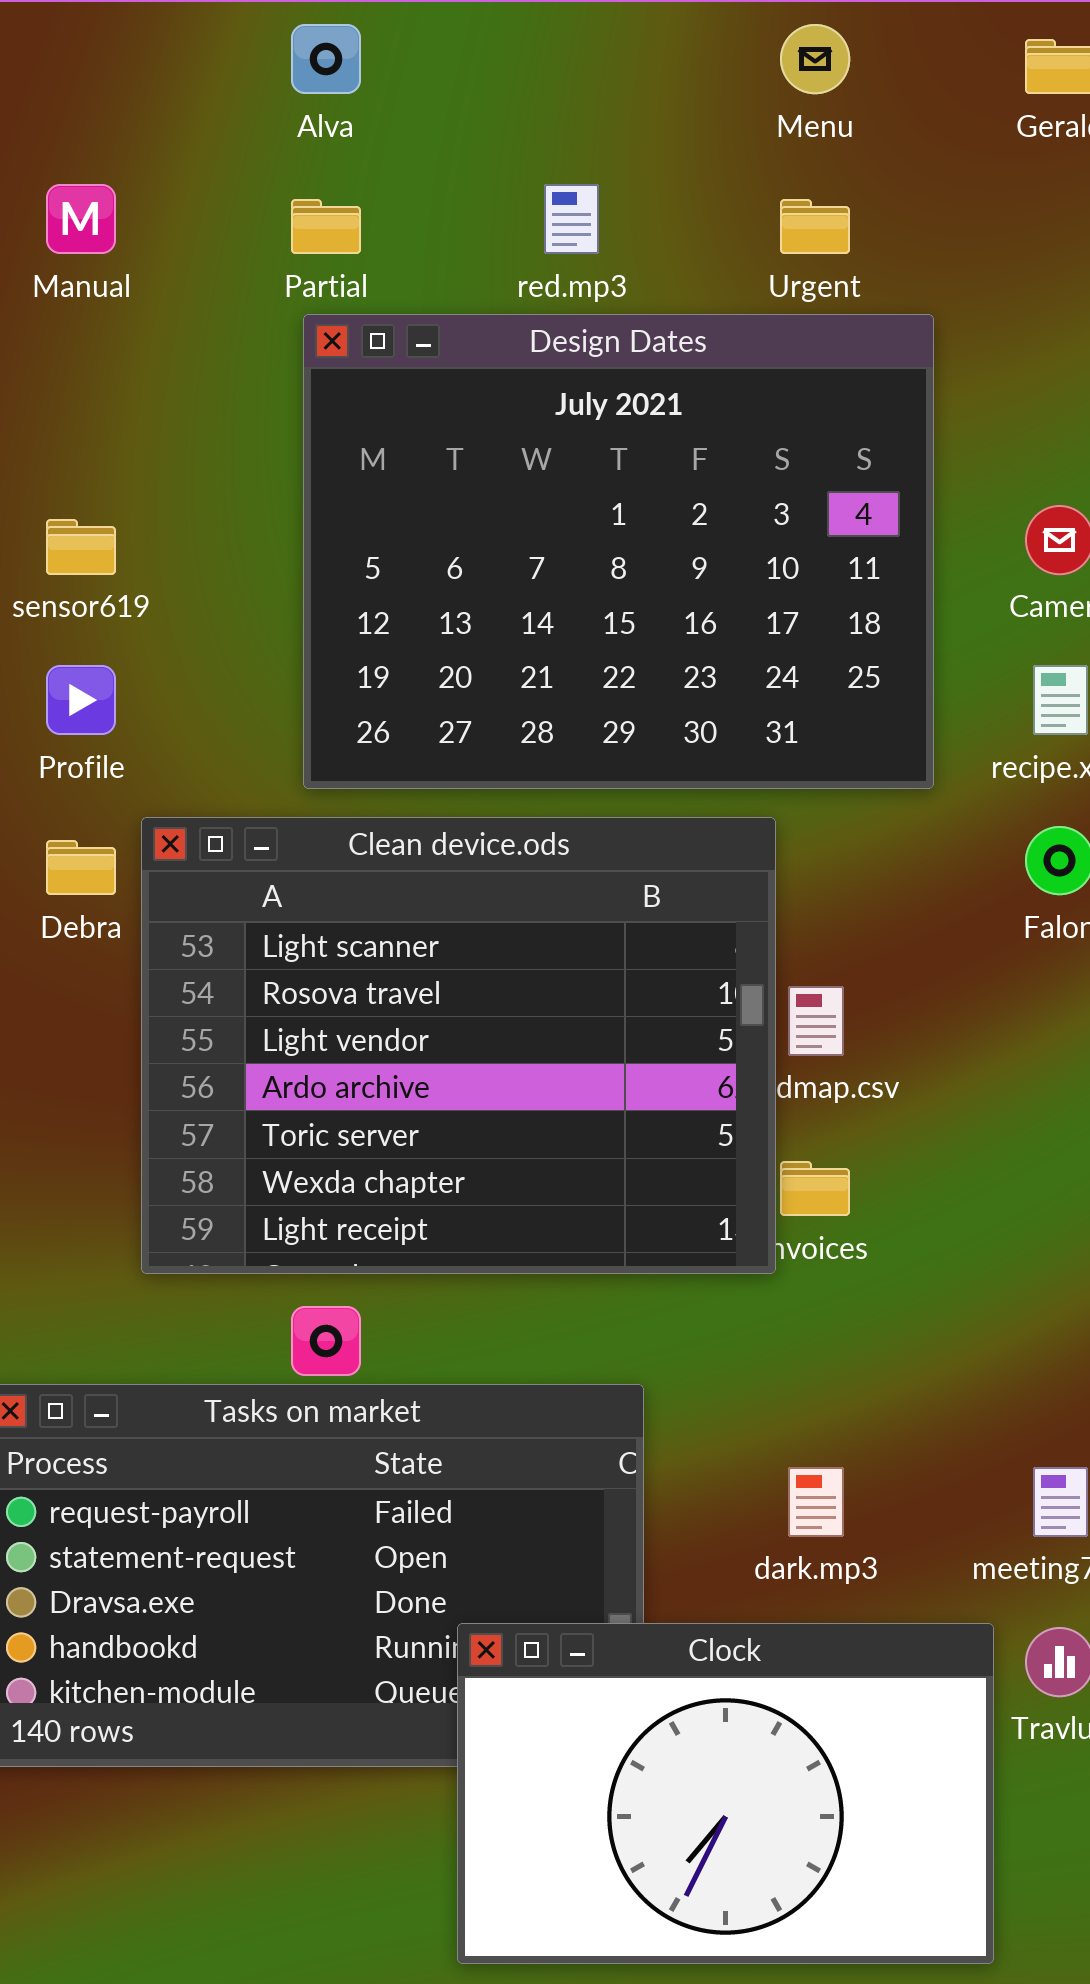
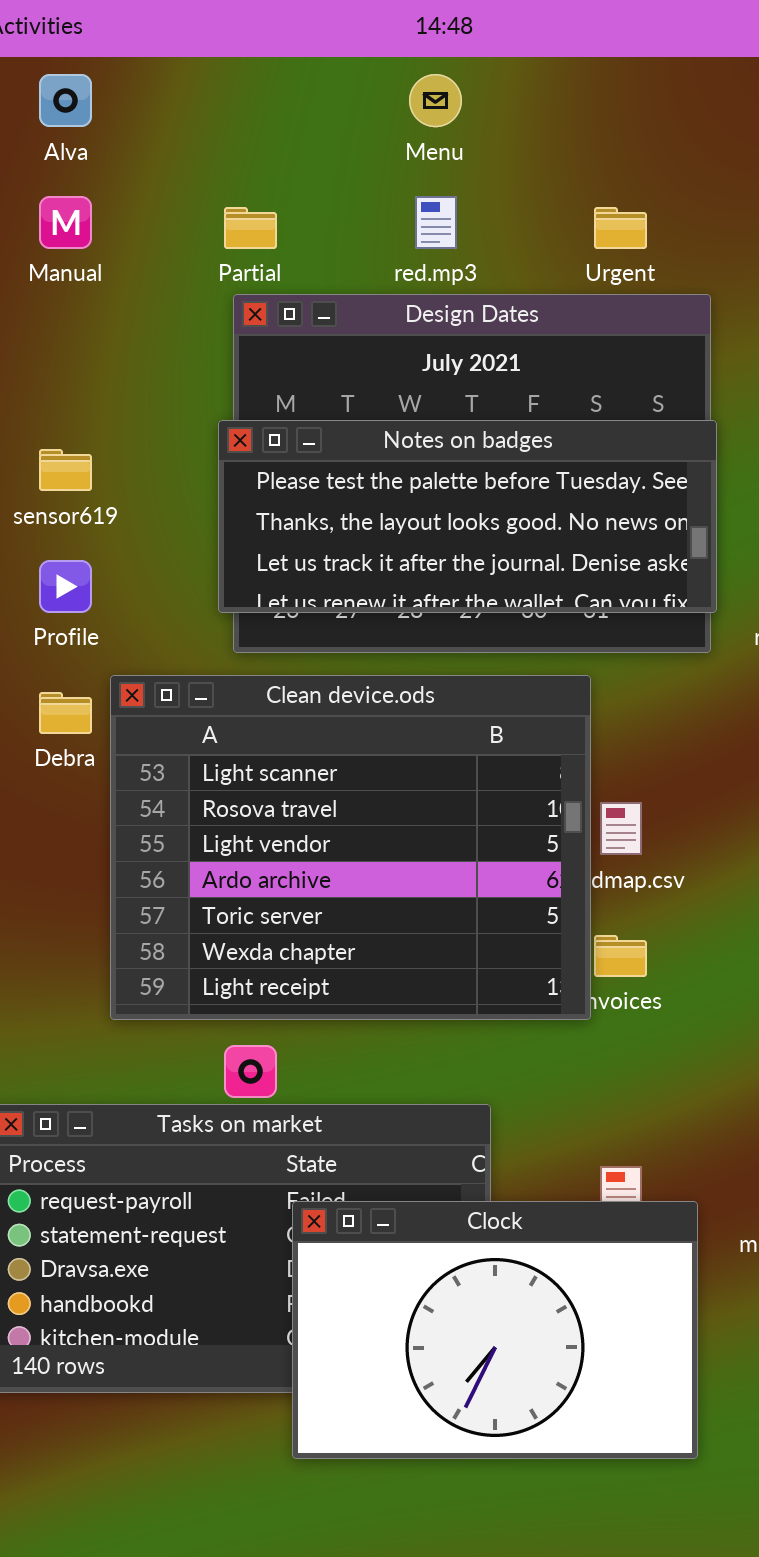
Alva: [291,24,361,94] -> [39,74,92,127], moved
Menu: [780,24,850,94] -> [409,74,462,127], moved
Notes on badges: none -> [218,420,717,613], opened
Clock: [457,1623,994,1964] -> [292,1201,698,1459], moved

